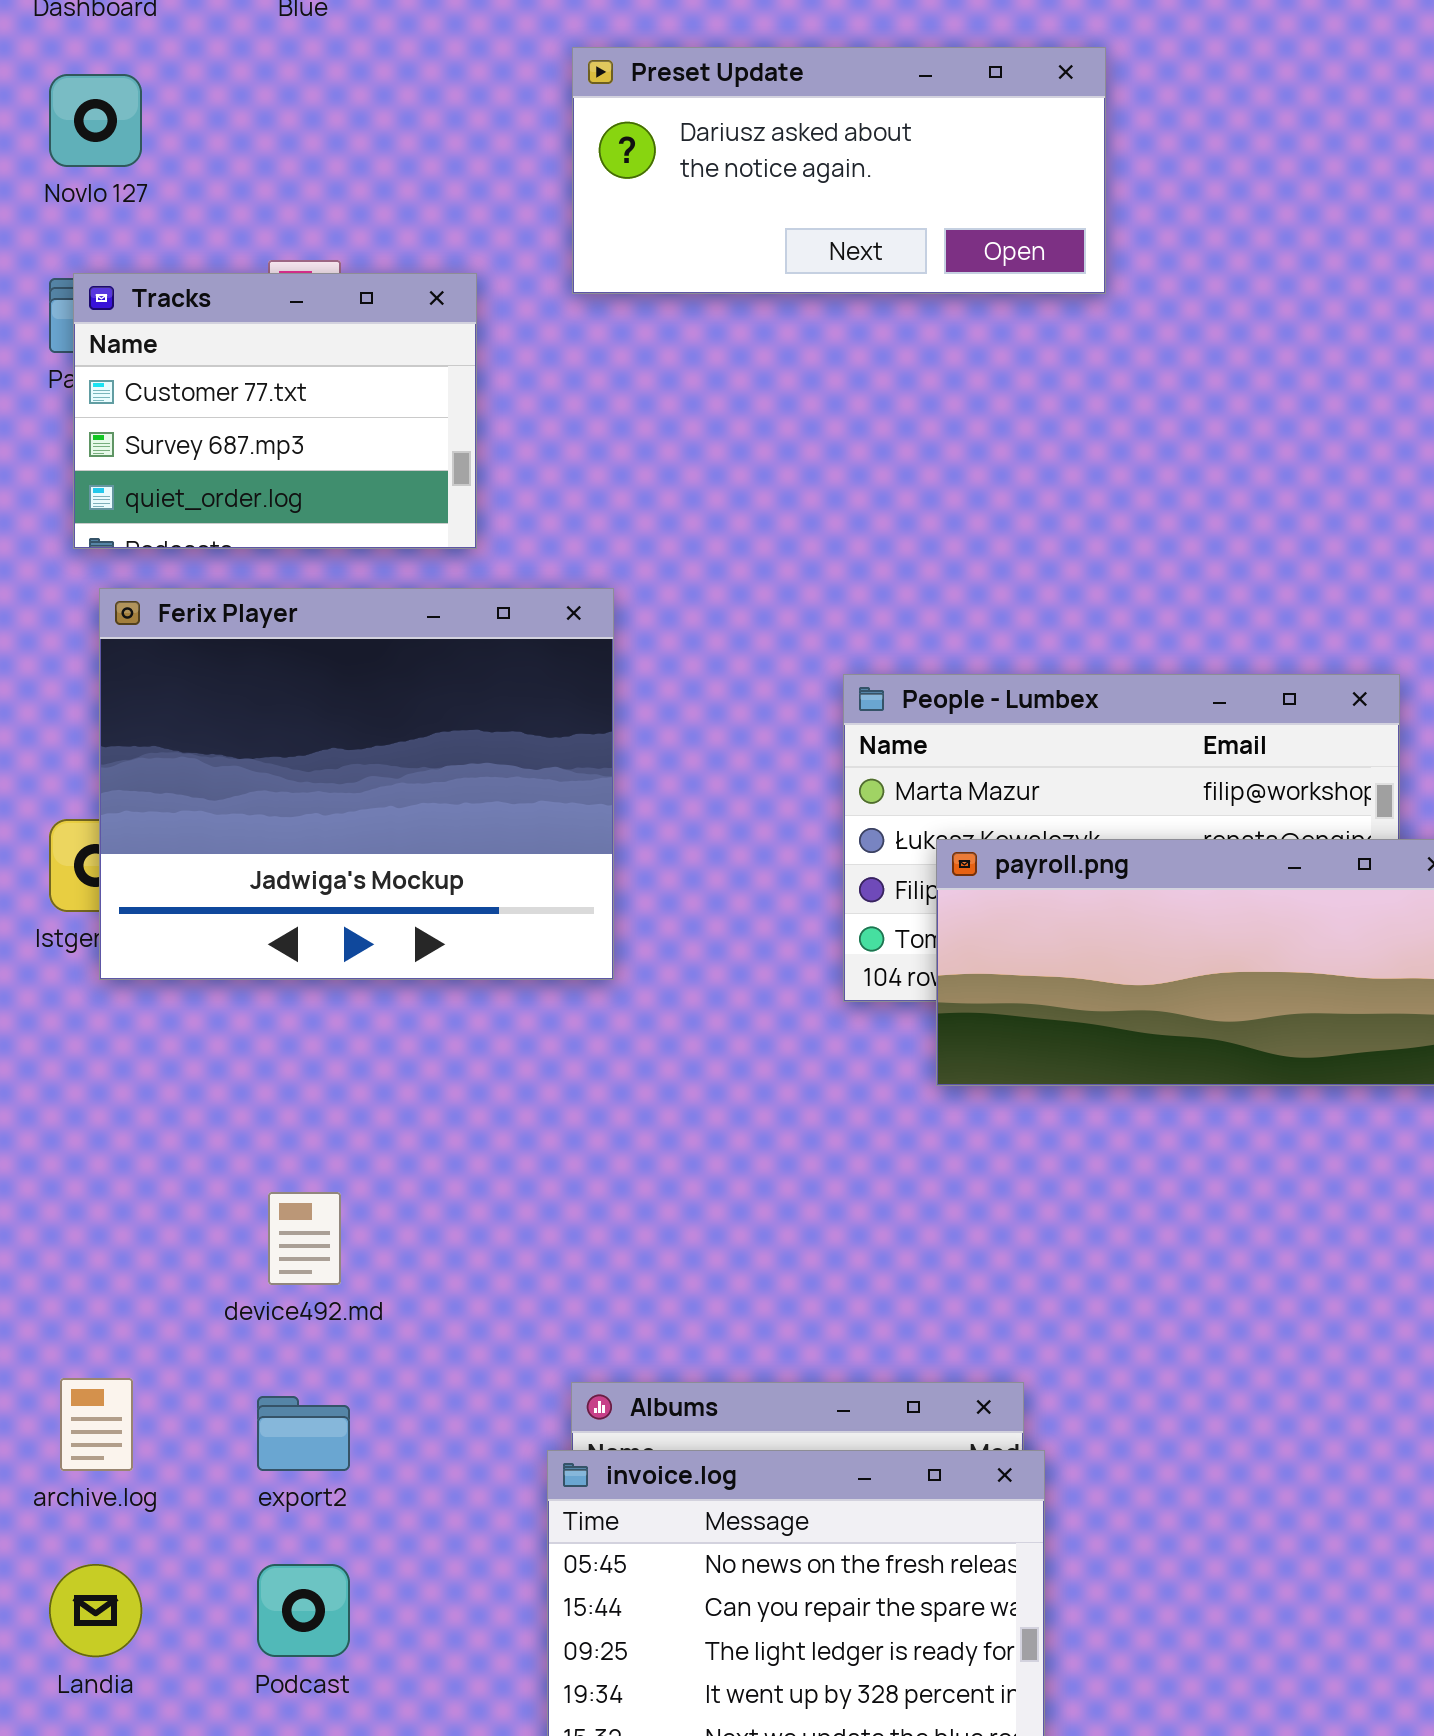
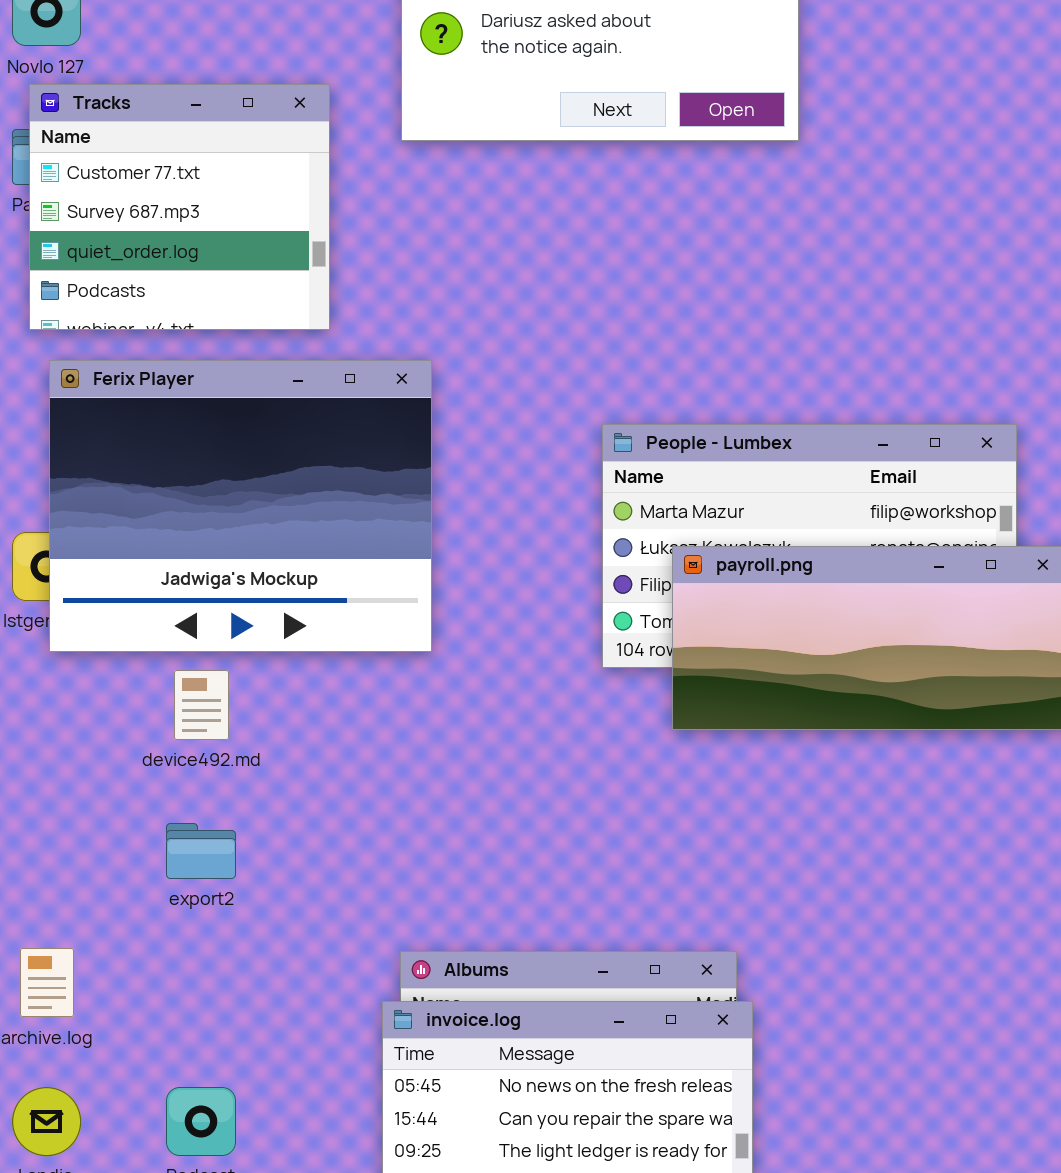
Tracks: [73,273,477,549] -> [29,84,330,330], resized
device492.md: [268,1192,341,1285] -> [174,670,229,740], moved
export2: [257,1396,350,1471] -> [166,823,236,879], moved

